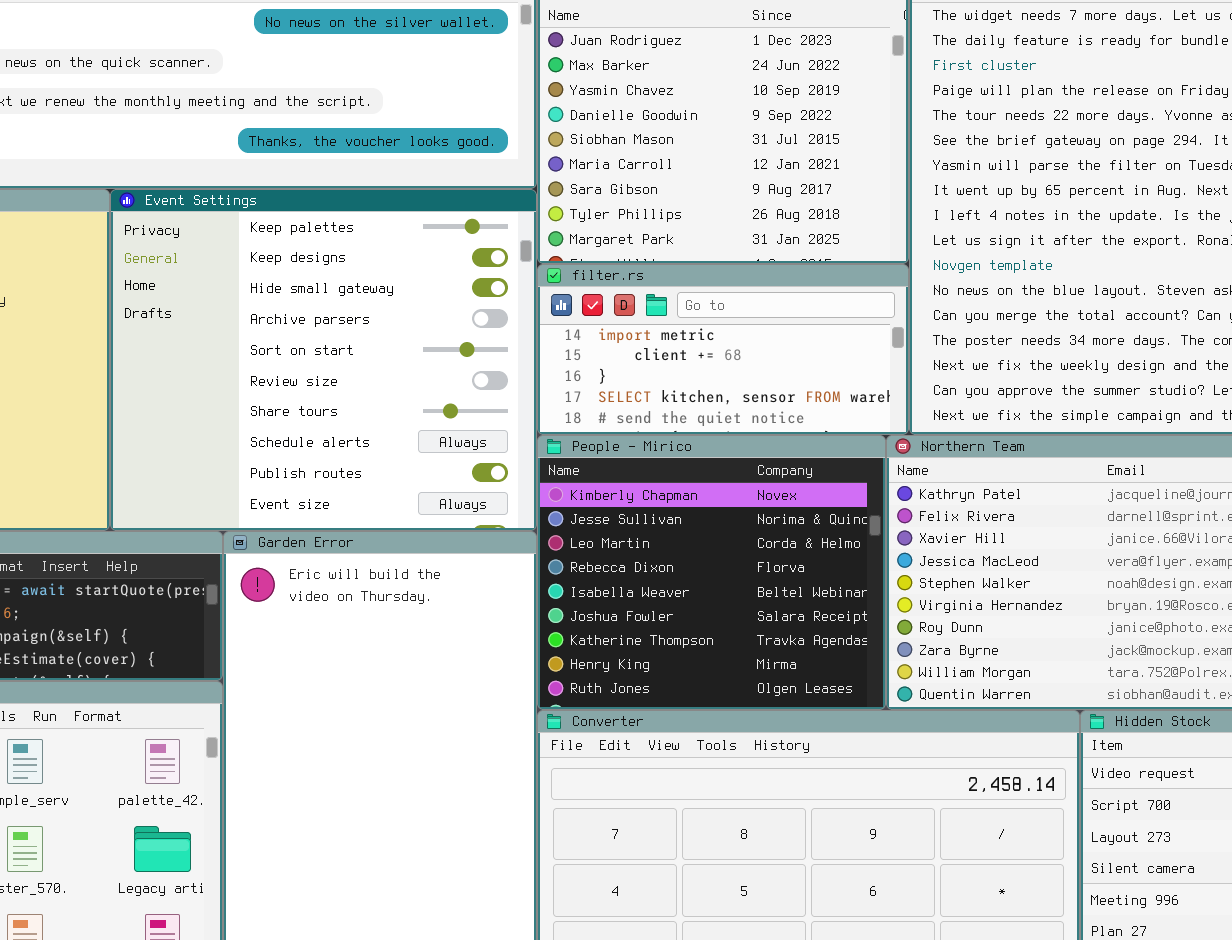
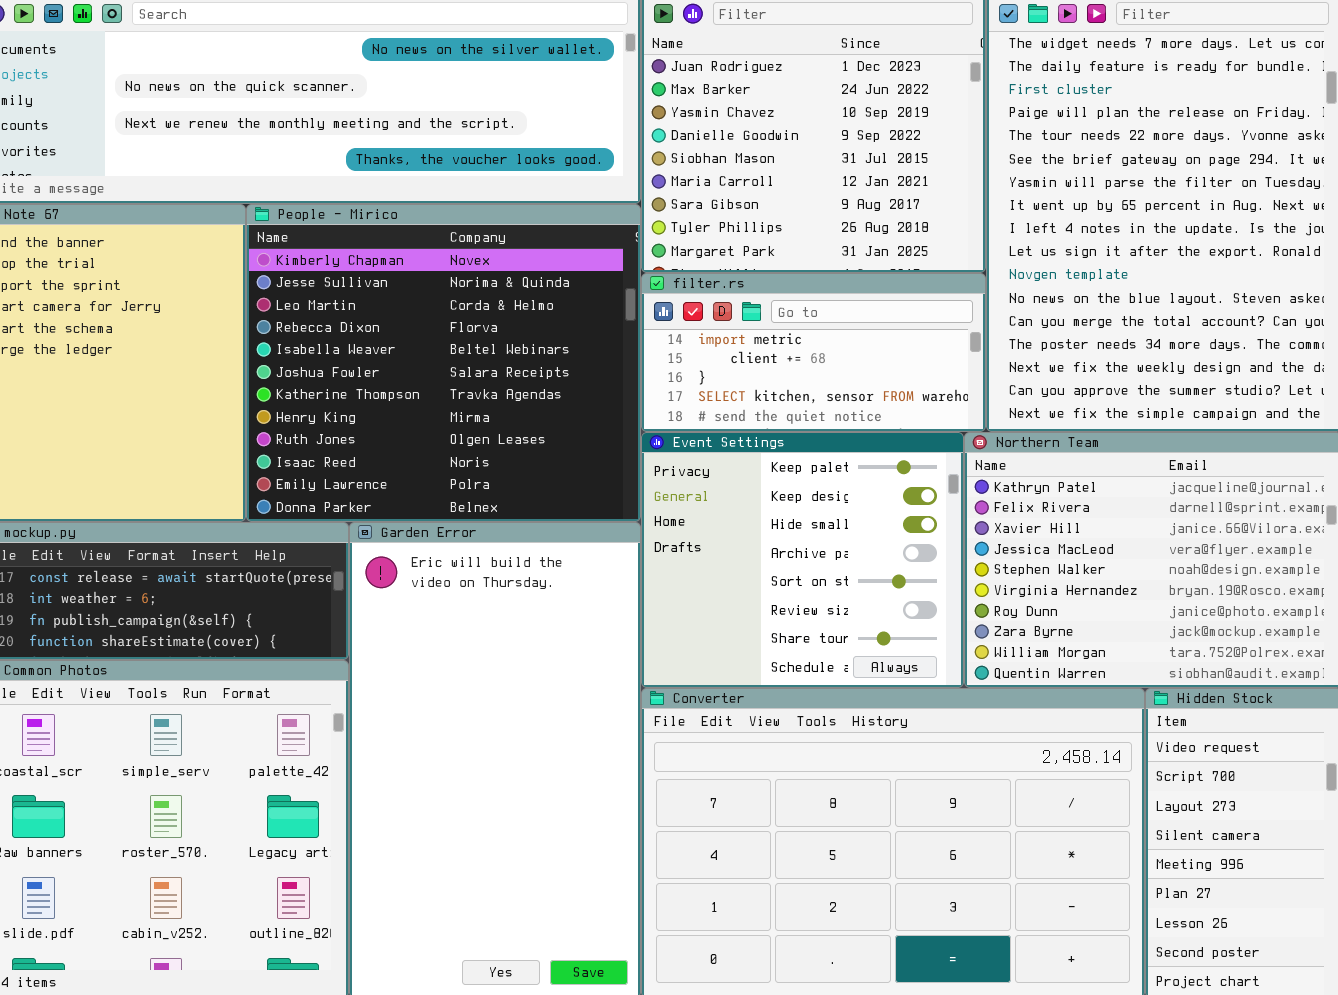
Event Settings: [110,189,537,531] -> [641,432,964,688], moved, resized
People - Mirico: [537,435,886,710] -> [246,204,641,522], moved, resized

